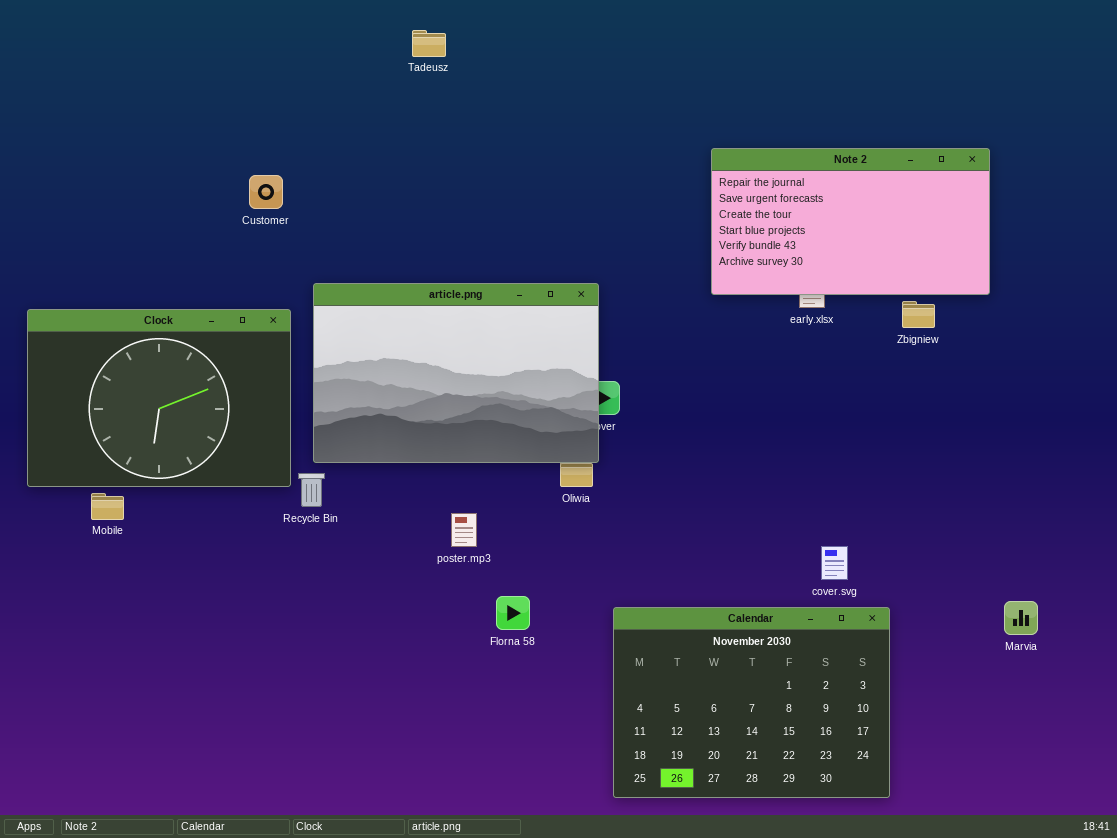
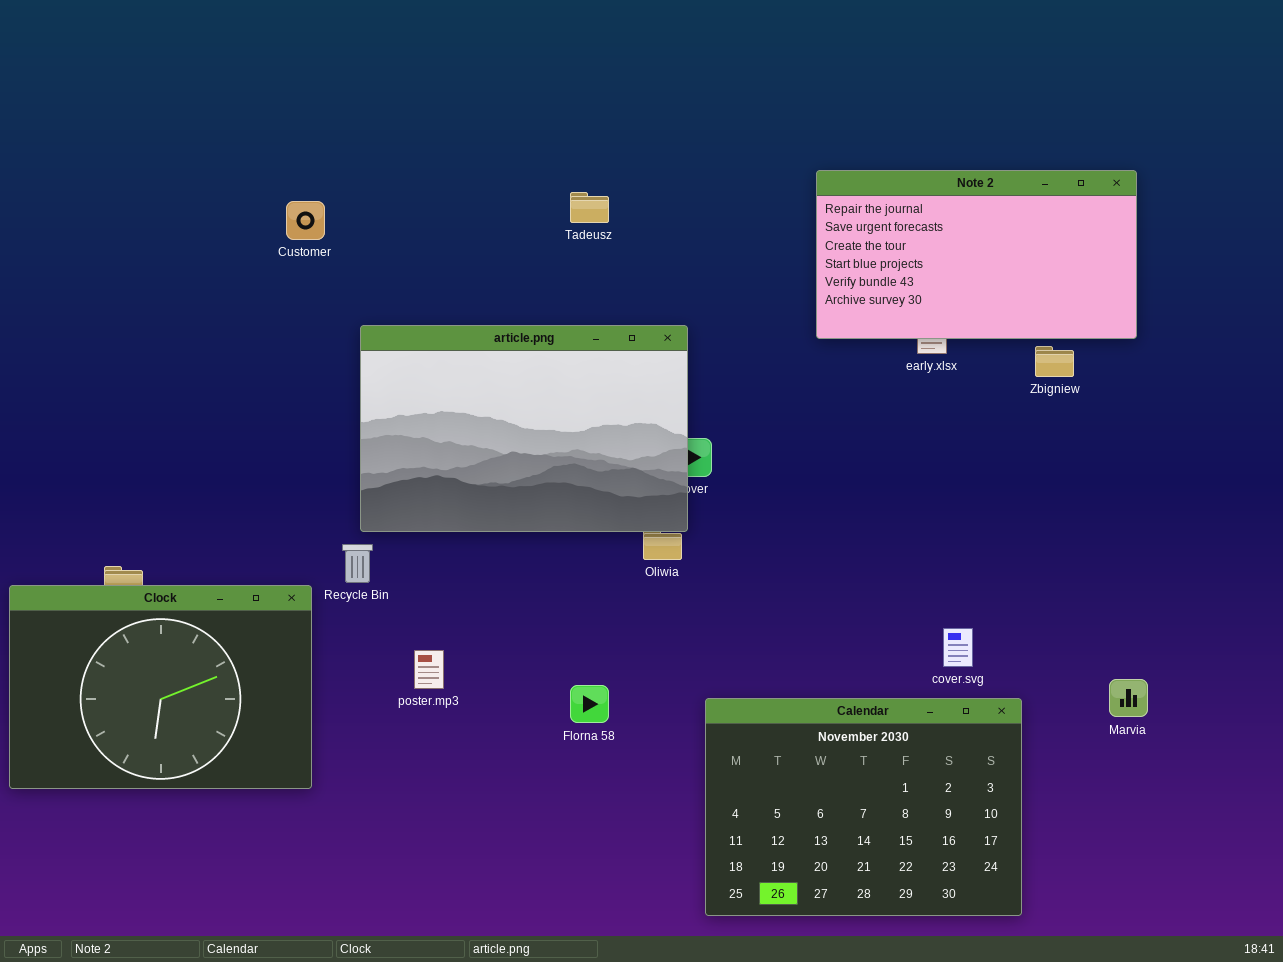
Tadeusz: [412,30,446,57] -> [570,192,609,223], moved
Clock: [27,309,291,487] -> [9,585,312,789], moved
poster.mp3: [451,513,477,547] -> [414,650,444,689], moved
Marvia: [1004,601,1038,635] -> [1109,679,1148,717], moved

